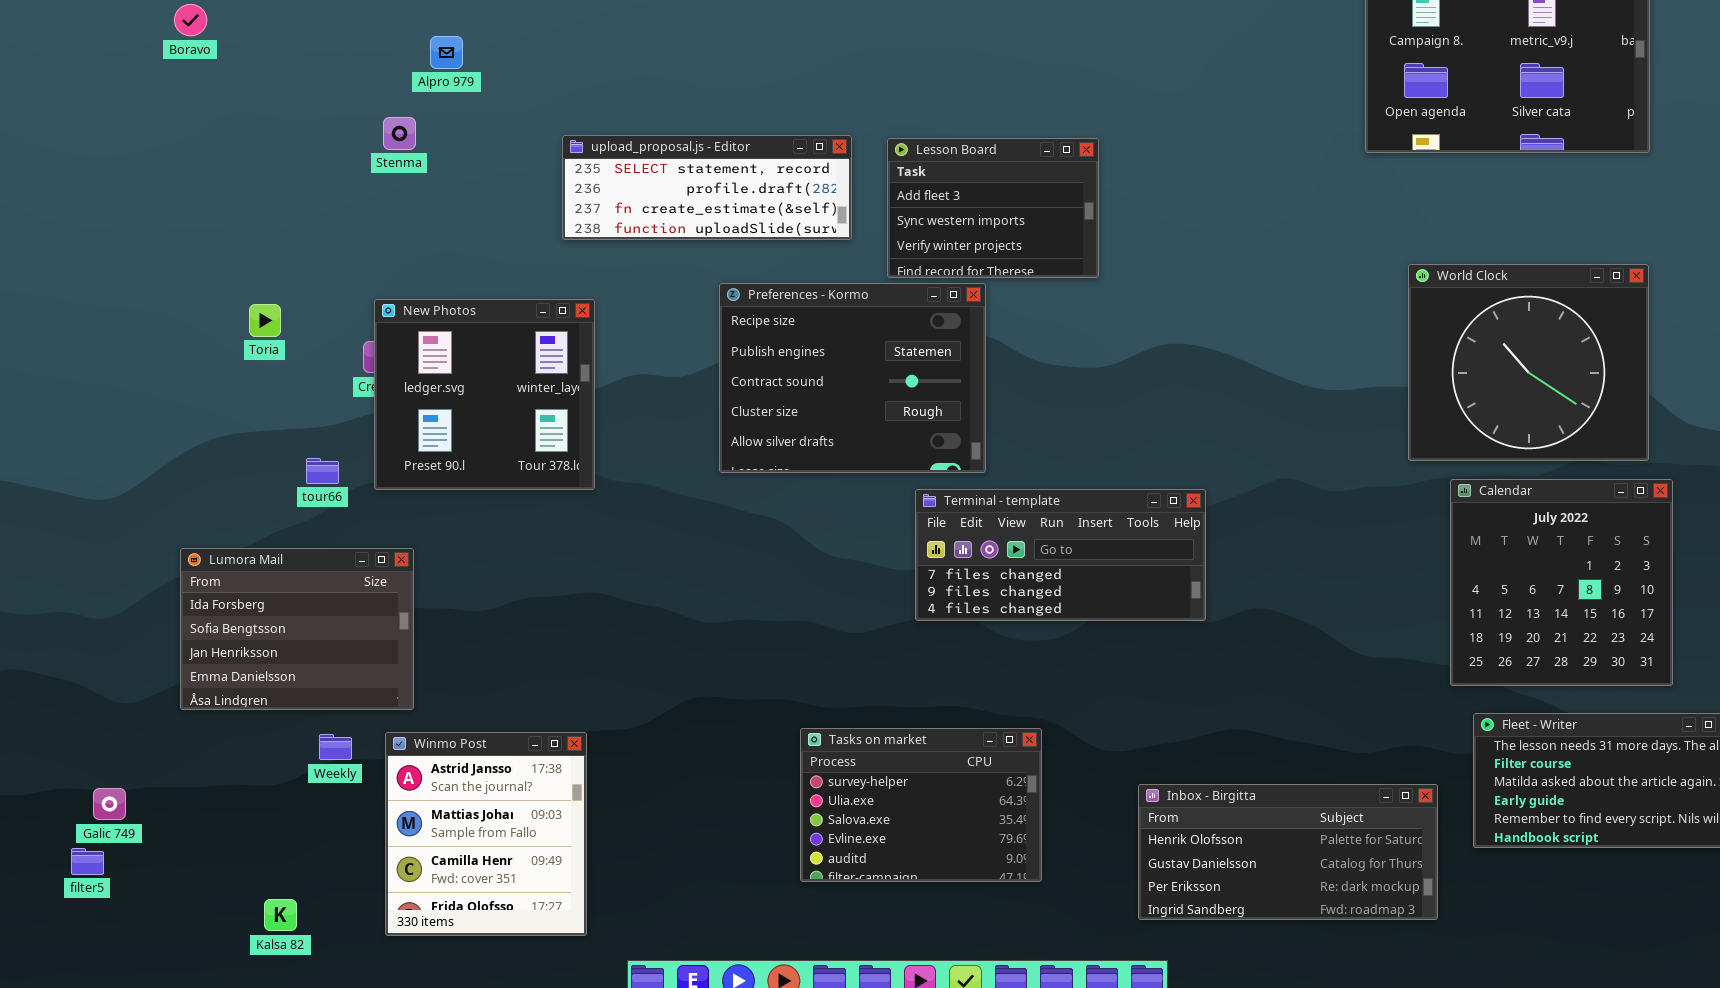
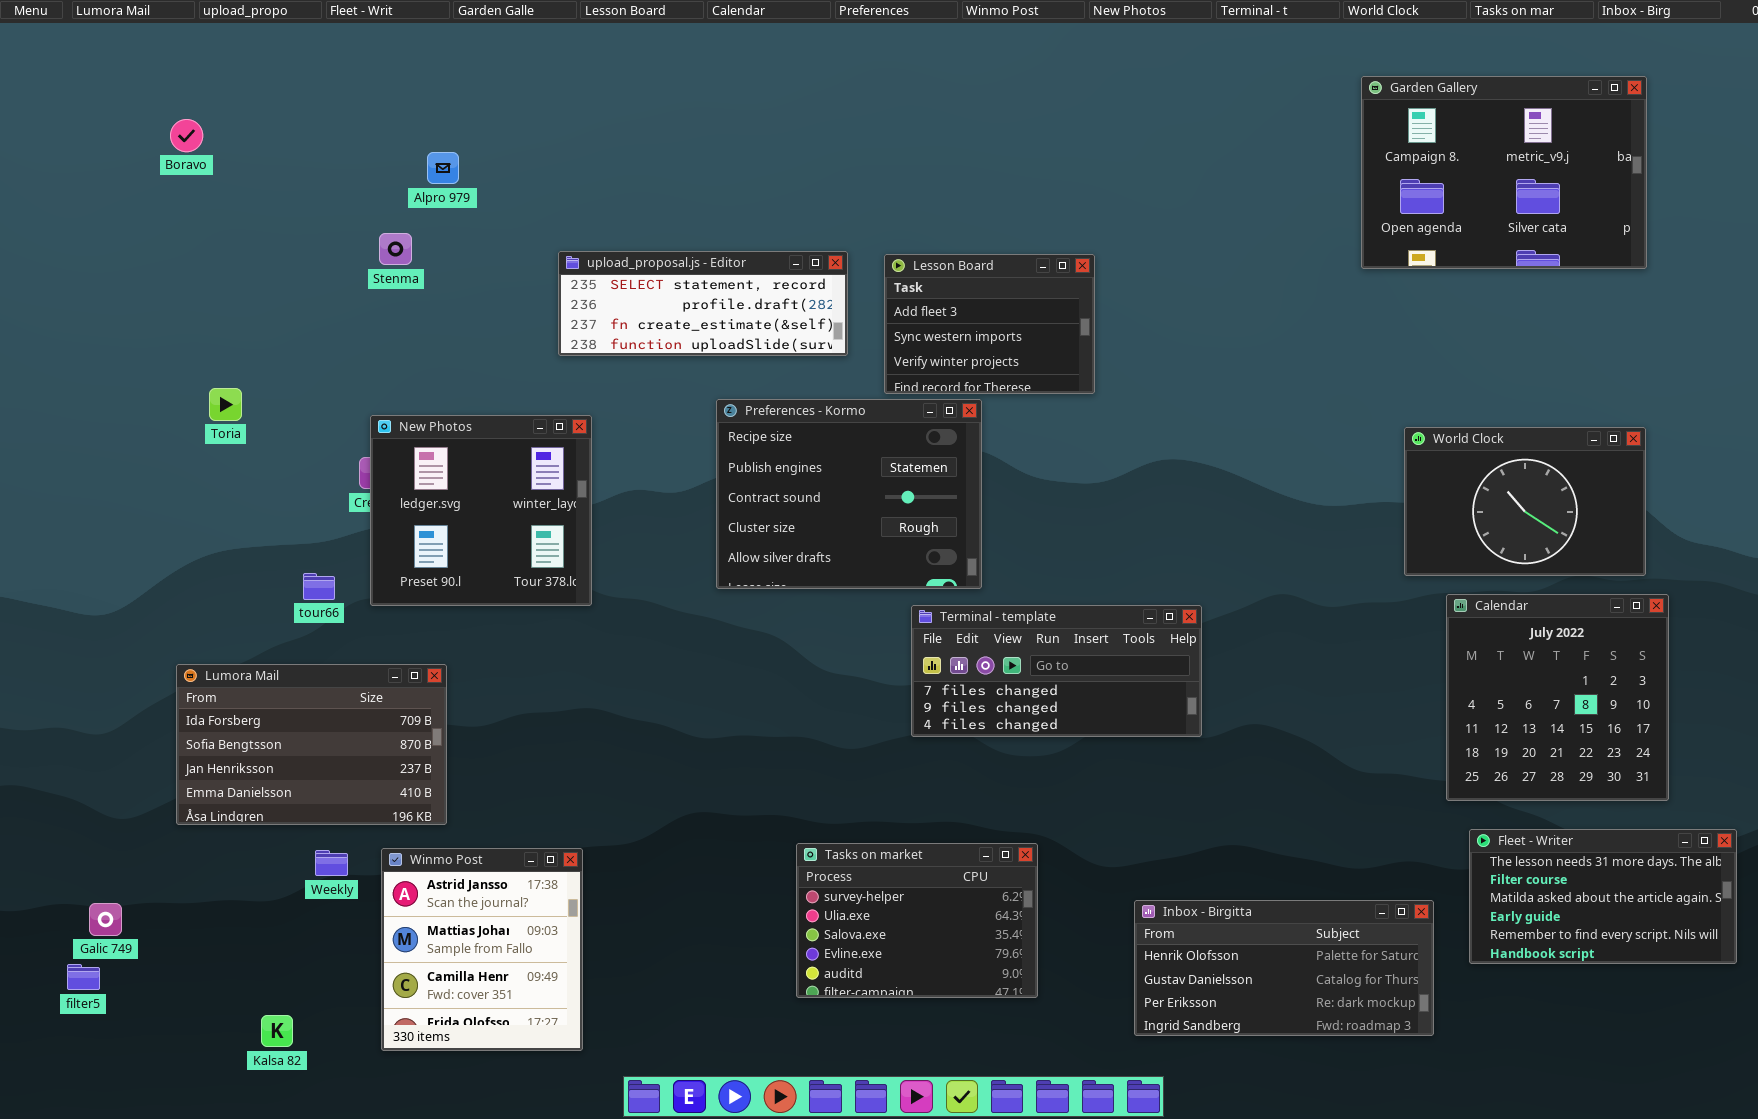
World Clock: [1408,264,1649,461] -> [1404,427,1646,576], resized
Toria: [249,304,281,337] -> [209,388,242,421], moved
Lumora Mail: [180,548,414,710] -> [176,664,447,825], resized

